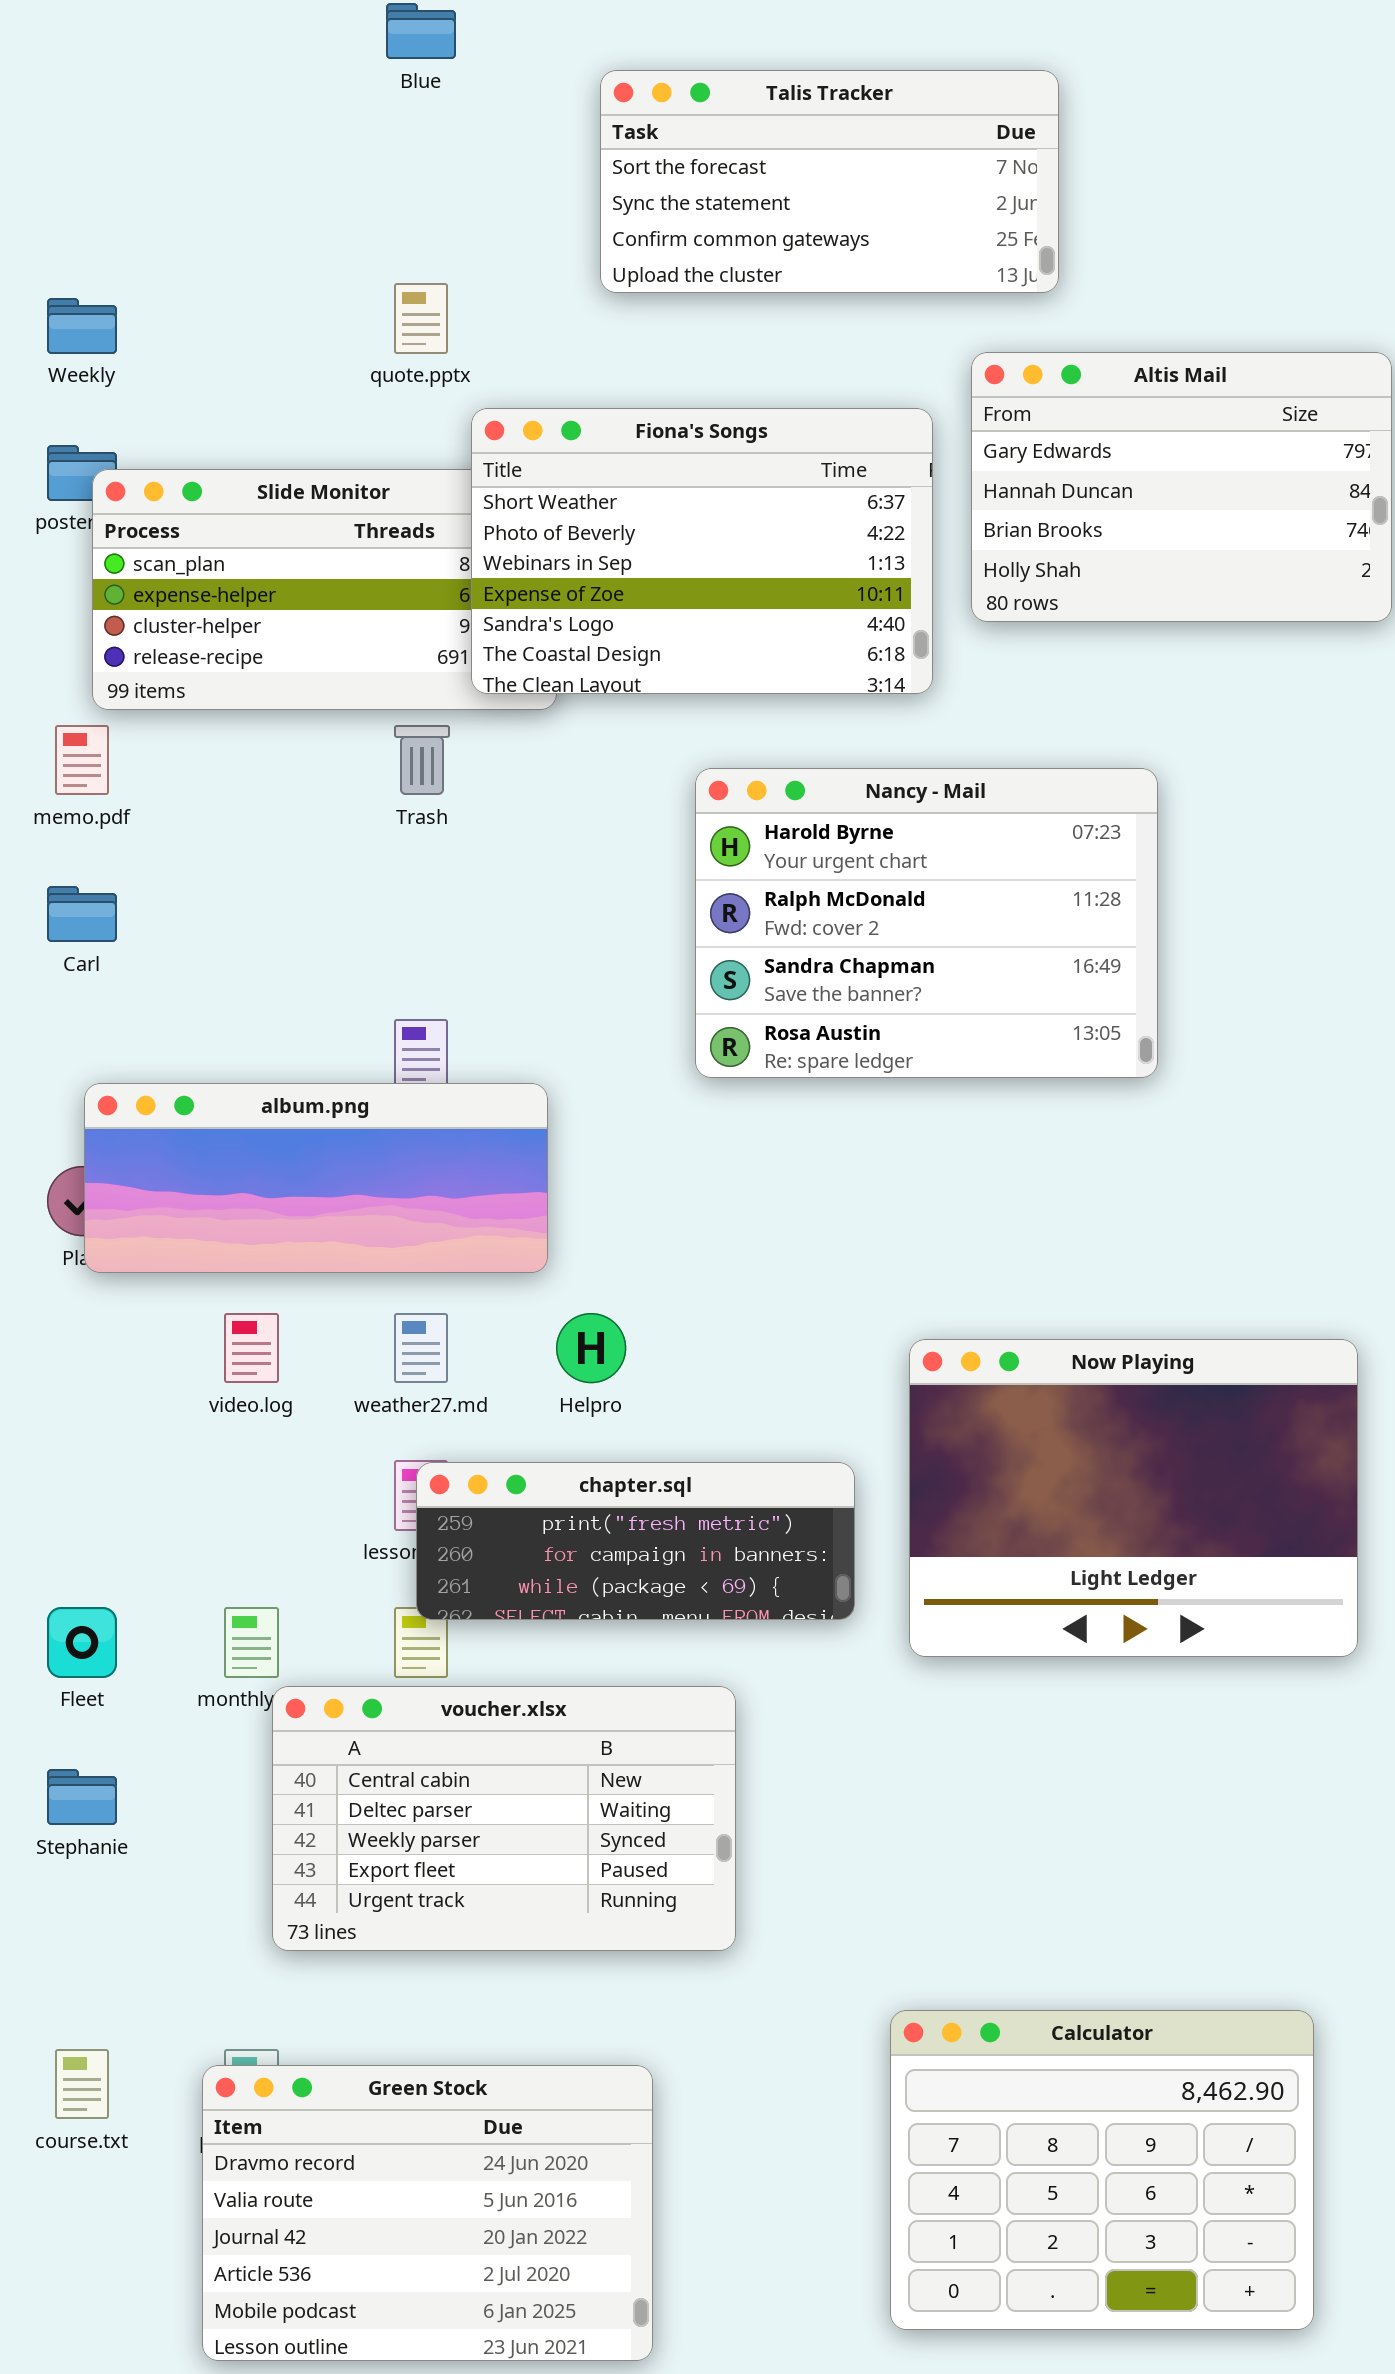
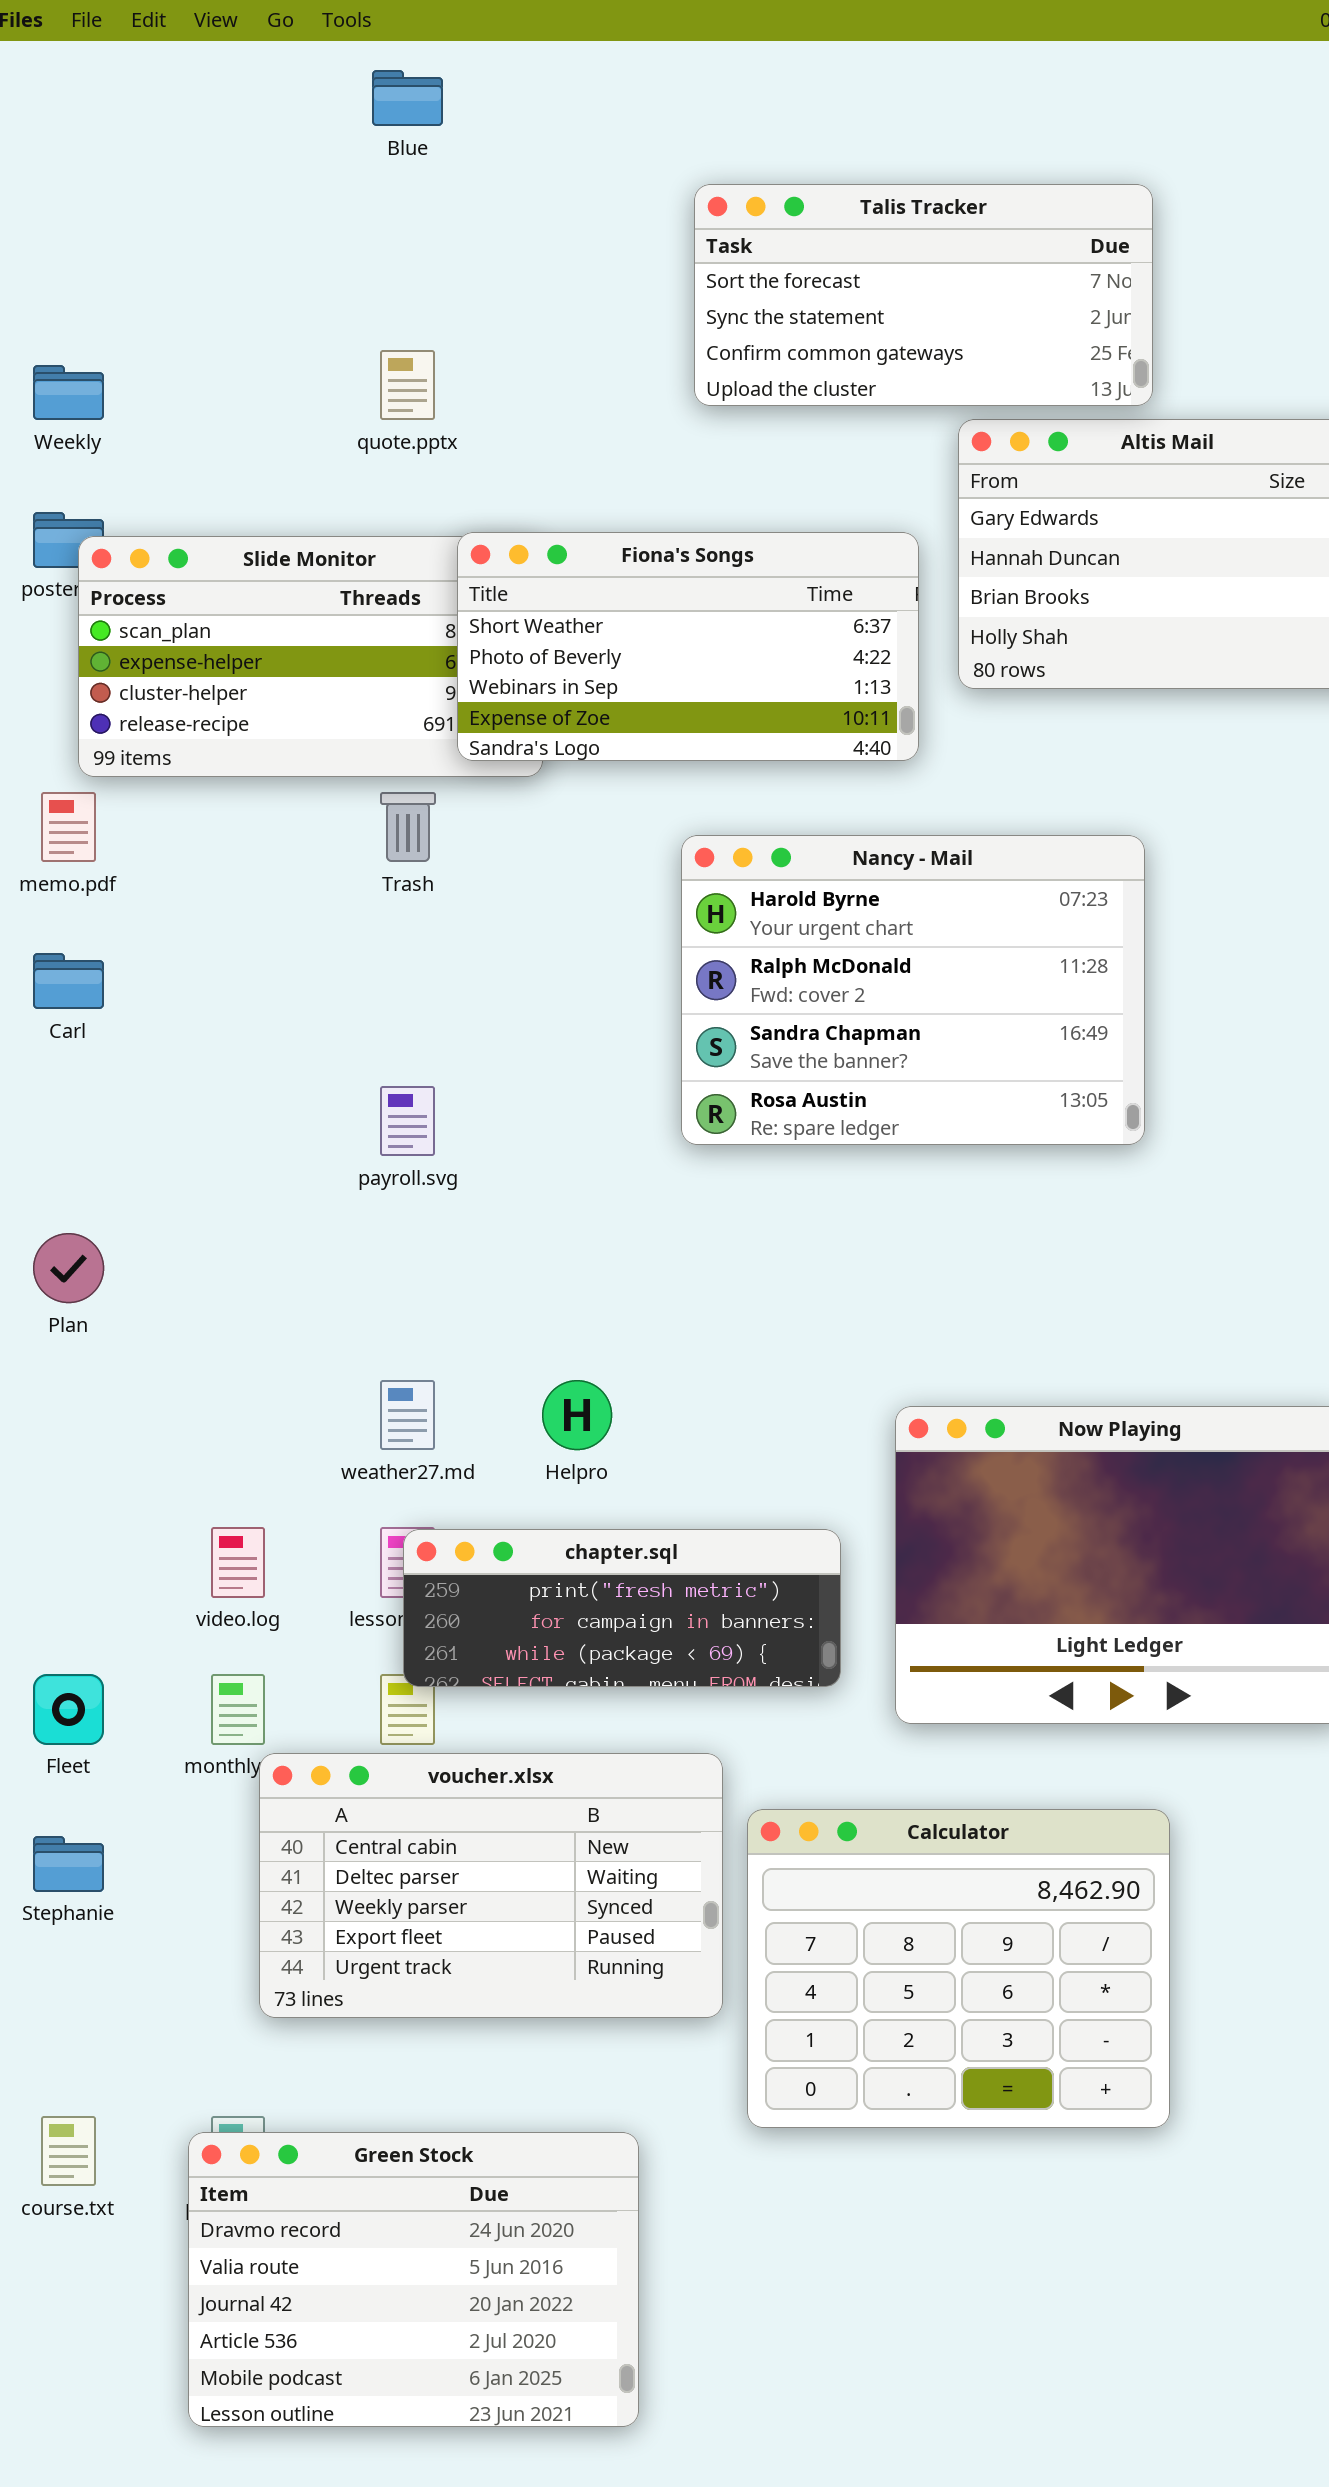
Talis Tracker: [600,70,1059,293] -> [694,184,1153,406], moved
Fiona's Songs: [471,408,933,694] -> [457,532,919,761], resized
album.png: [84,1083,548,1273] -> none, closed
video.log: [224,1313,279,1383] -> [211,1527,265,1598], moved
Calculator: [890,2010,1314,2330] -> [747,1809,1170,2128], moved

